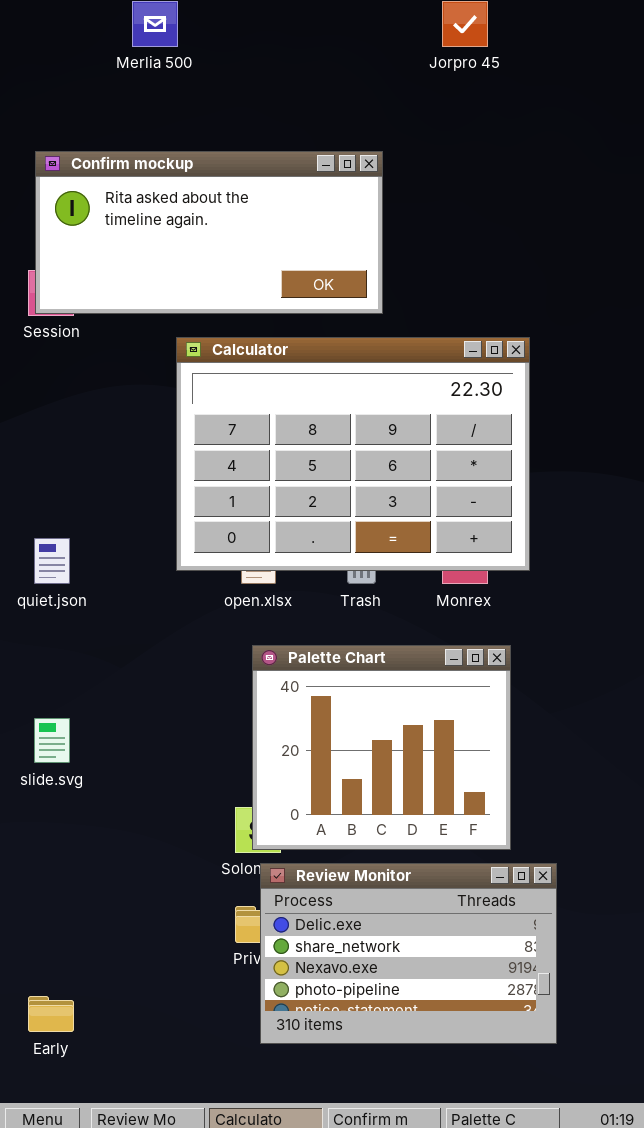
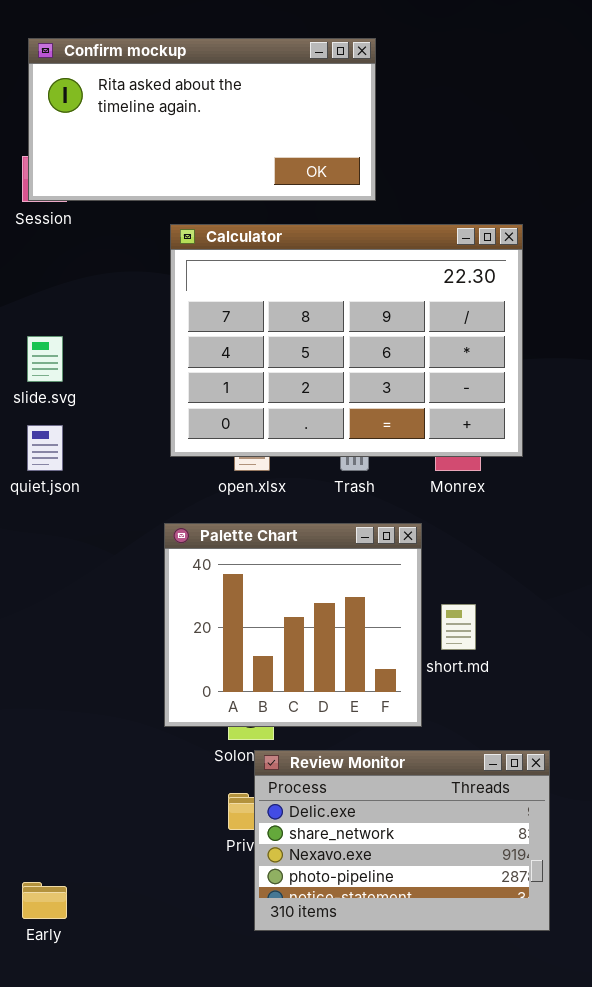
Palette Chart: [252,645,511,850] -> [164,523,422,727], moved
slide.svg: [34,718,70,763] -> [27,336,63,382], moved

